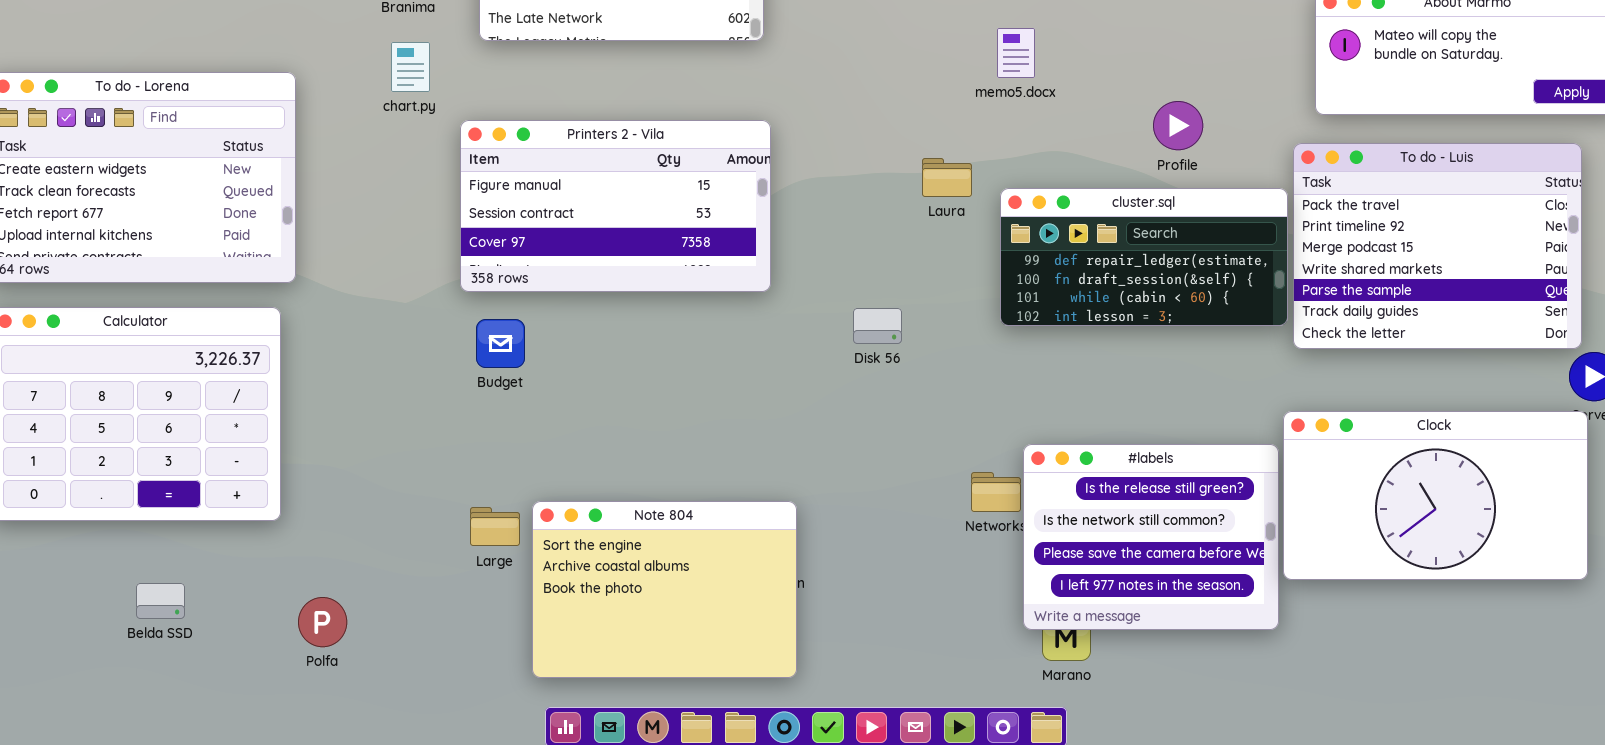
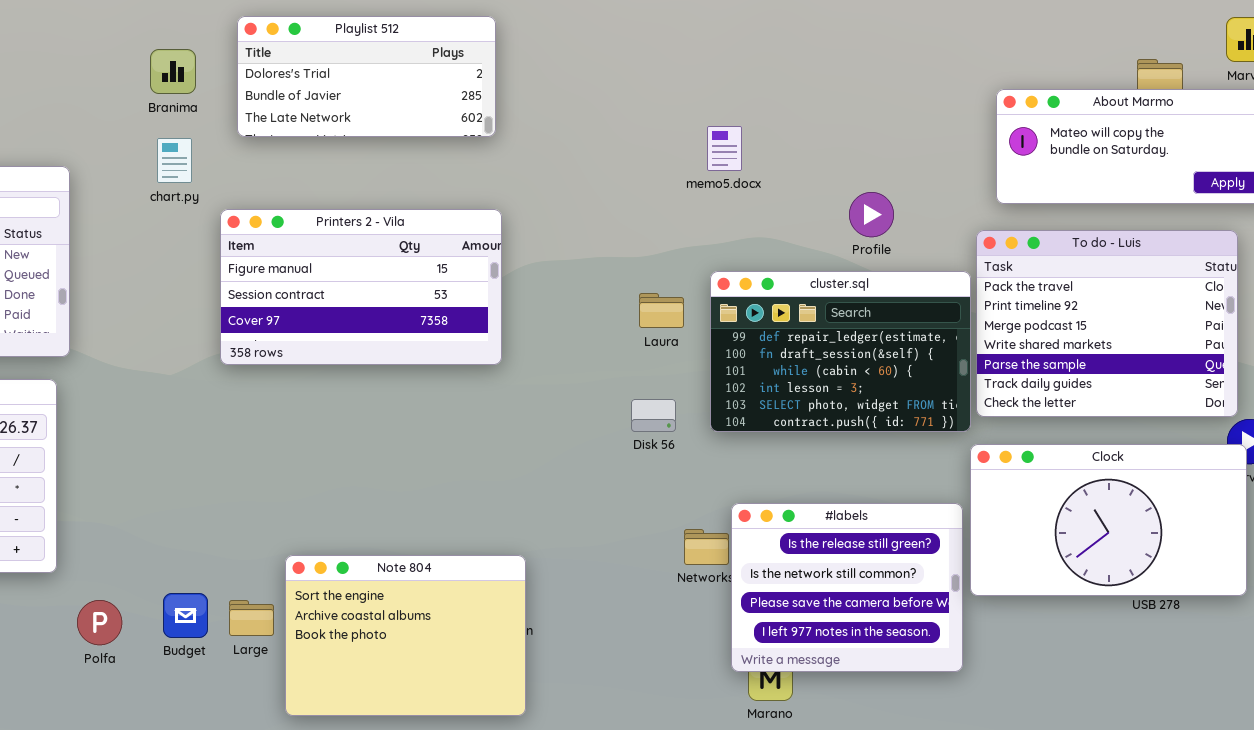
Laura: [922,158,972,197] -> [639,293,684,328], moved
cluster.sql: [1000,188,1288,326] -> [710,271,971,432], resized
Disk 56: [853,308,902,344] -> [631,399,676,432], moved
Budget: [476,319,525,368] -> [163,593,208,638], moved
Clock: [1283,411,1588,580] -> [970,444,1247,596], moved
Large: [470,507,520,546] -> [229,600,274,636], moved
Polfa: [298,597,347,647] -> [77,600,122,645], moved

